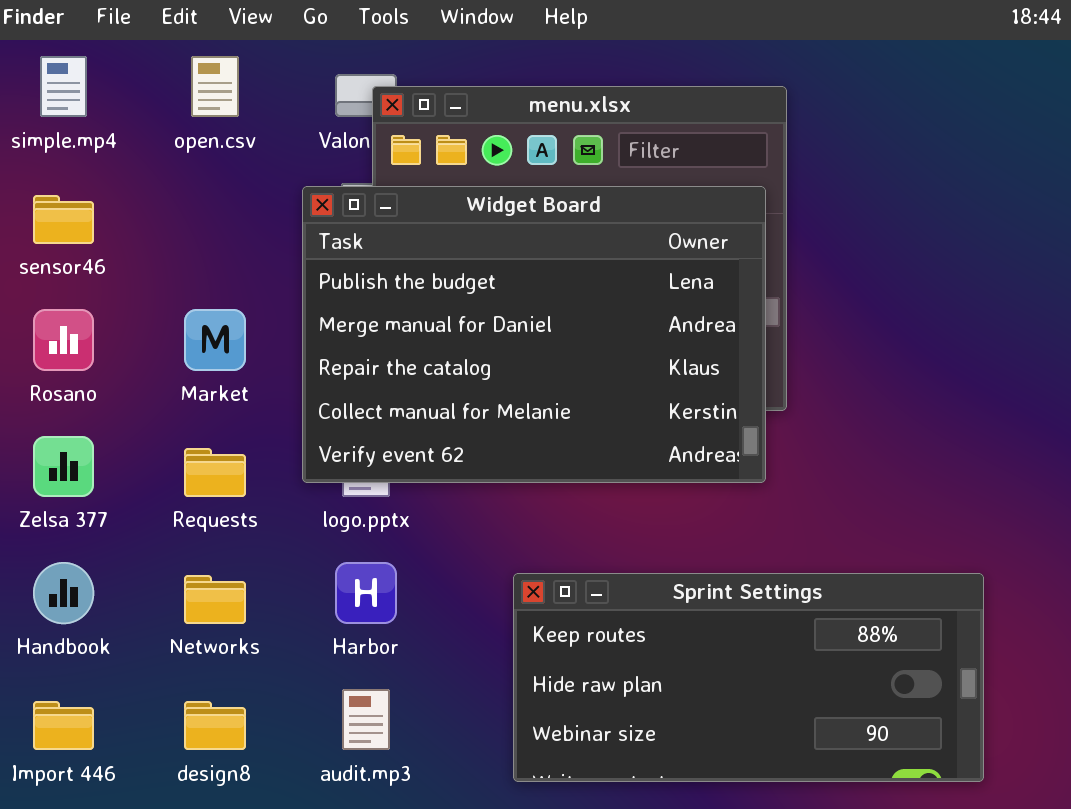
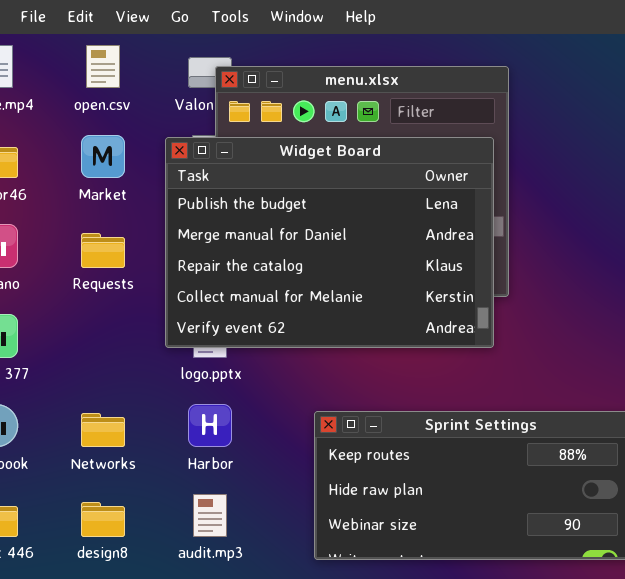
Market: [184,309,246,371] -> [81,135,125,178], moved
Requests: [184,448,246,497] -> [81,233,125,268], moved

